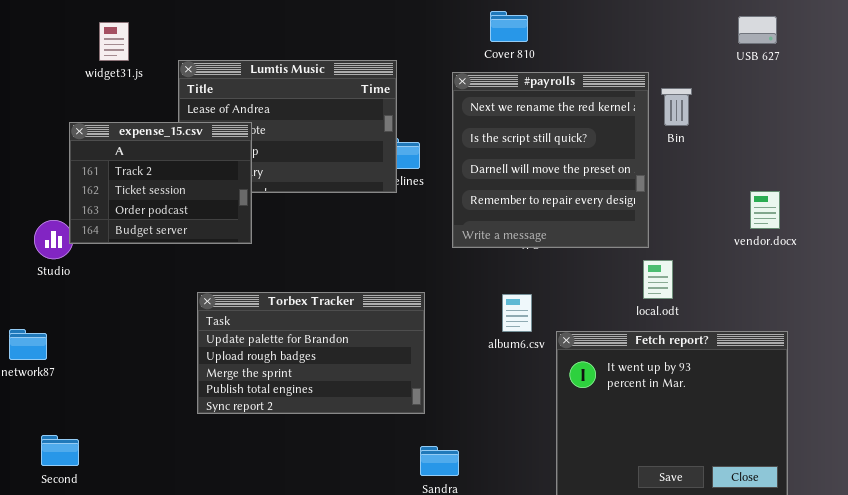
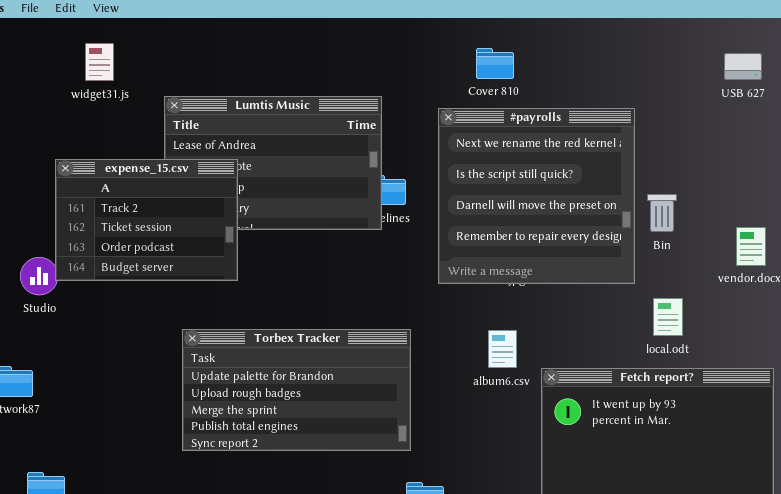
widget31.js: [99,22,129,61] -> [85,43,114,81], moved
Bin: [661,88,692,126] -> [647,194,677,232], moved
local.odt: [643,260,673,299] -> [653,298,683,336], moved

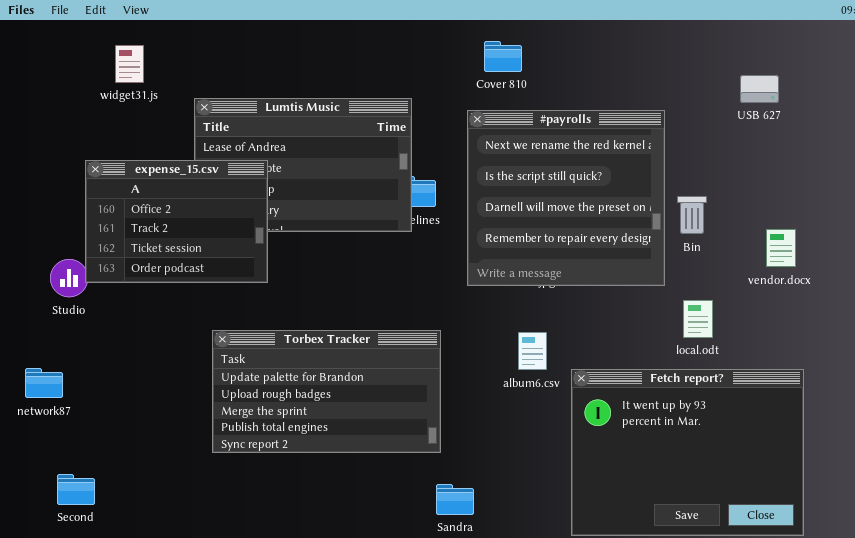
Cover 810: [476,48,514,79] -> [484,41,522,72], moved
USB 627: [724,53,762,80] -> [740,75,779,103], moved
expense_15.csv: [55,159,238,281] -> [85,160,268,283], scrolled up 1 row

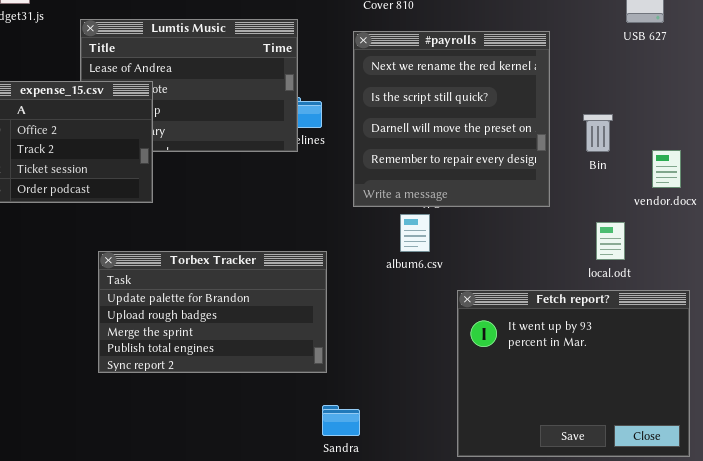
Bin: [677,196,707,234] -> [583,114,613,152], moved
local.odt: [683,300,713,338] -> [596,222,625,260], moved
album6.csv: [518,332,547,370] -> [400,214,430,252], moved

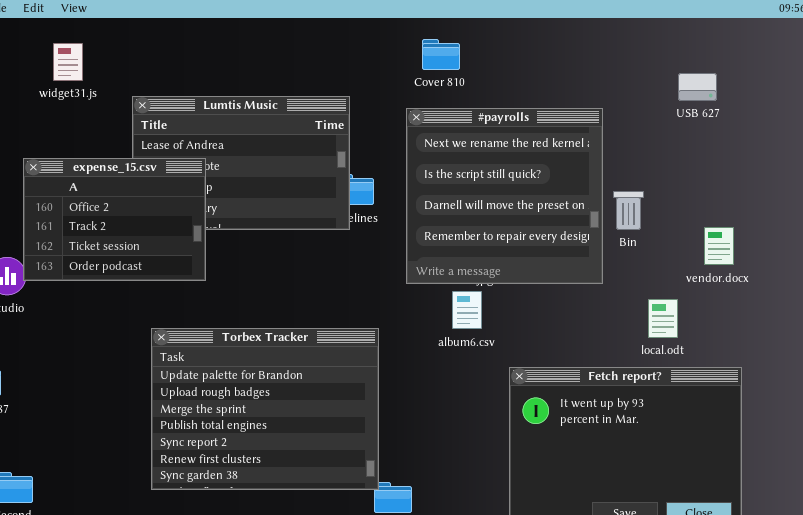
Bin: [583,114,613,152] -> [613,191,644,230], moved
Torbex Tracker: [98,251,327,373] -> [151,328,379,490], resized

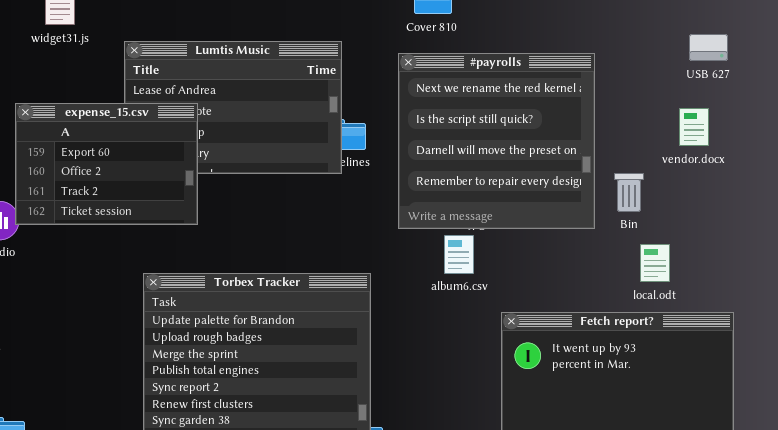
USB 627: [678,73,717,101] -> [689,34,728,61], moved
expense_15.csv: [23,158,206,281] -> [15,103,198,225], scrolled up 1 row
Bin: [613,191,644,230] -> [614,173,644,212], moved
vendor.docx: [704,227,734,265] -> [679,108,709,146], moved

